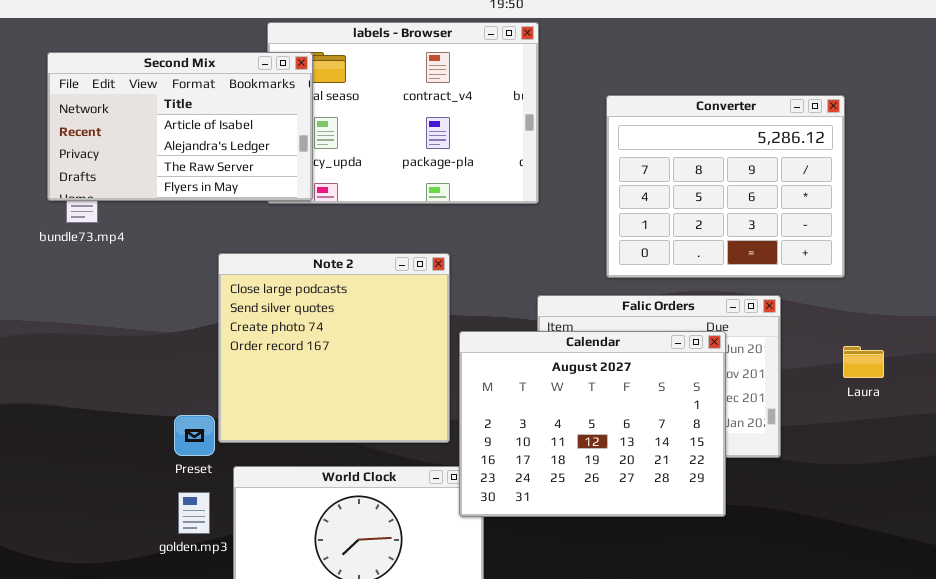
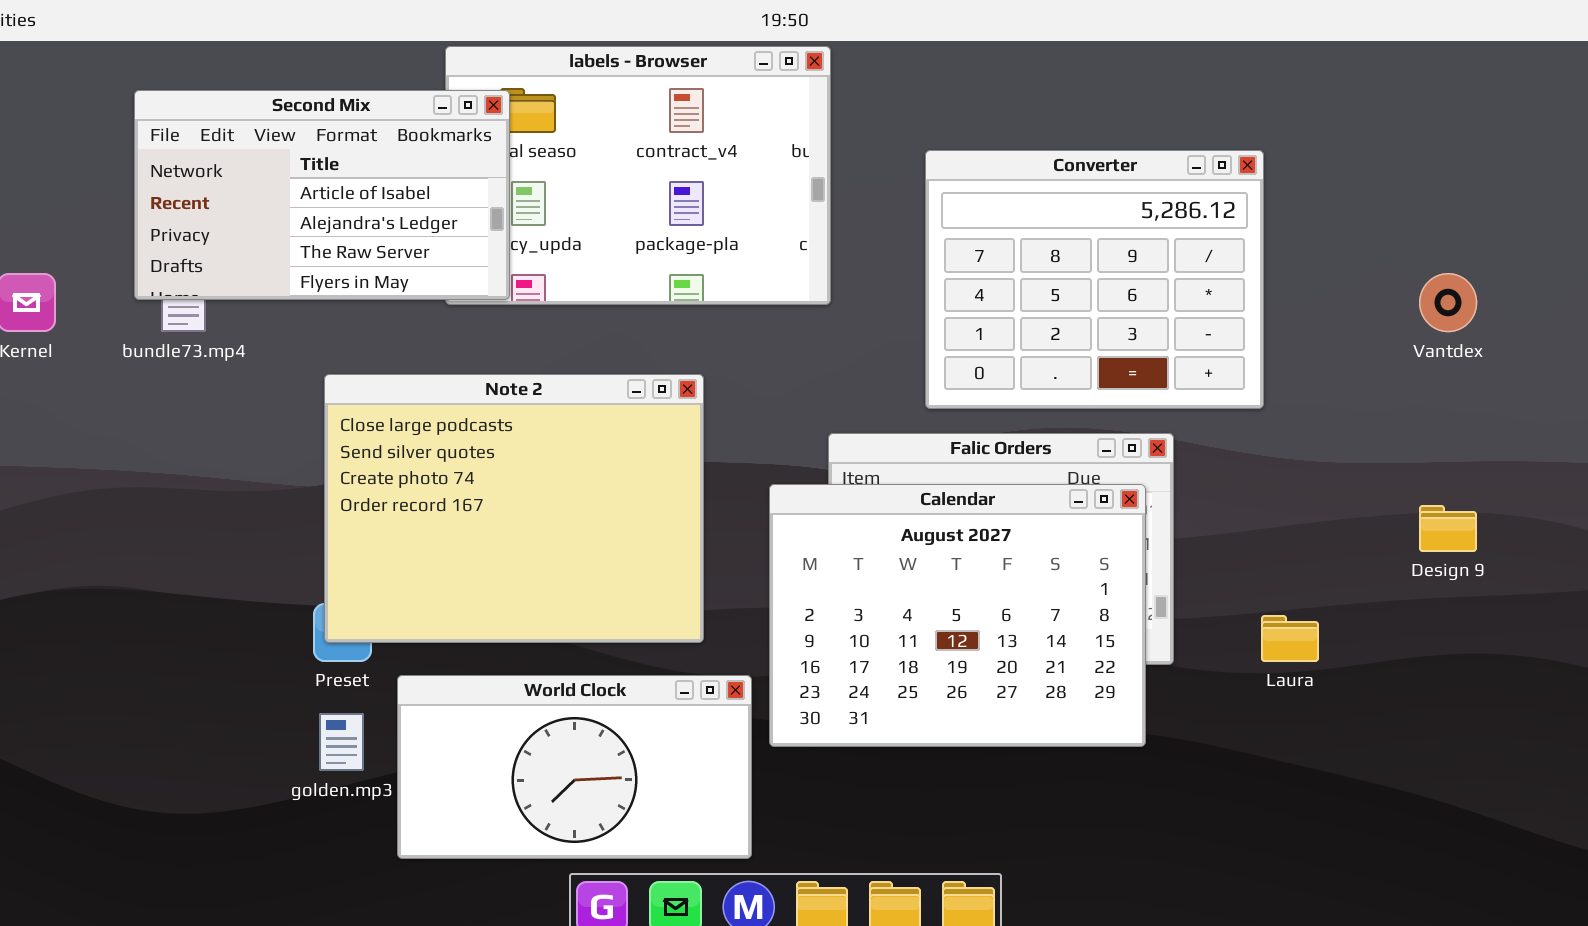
Note 2: [218,253,450,443] -> [324,374,704,643], resized
Calendar: [459,331,726,517] -> [769,484,1146,747], moved
Laura: [843,346,884,378] -> [1261,615,1319,662], moved

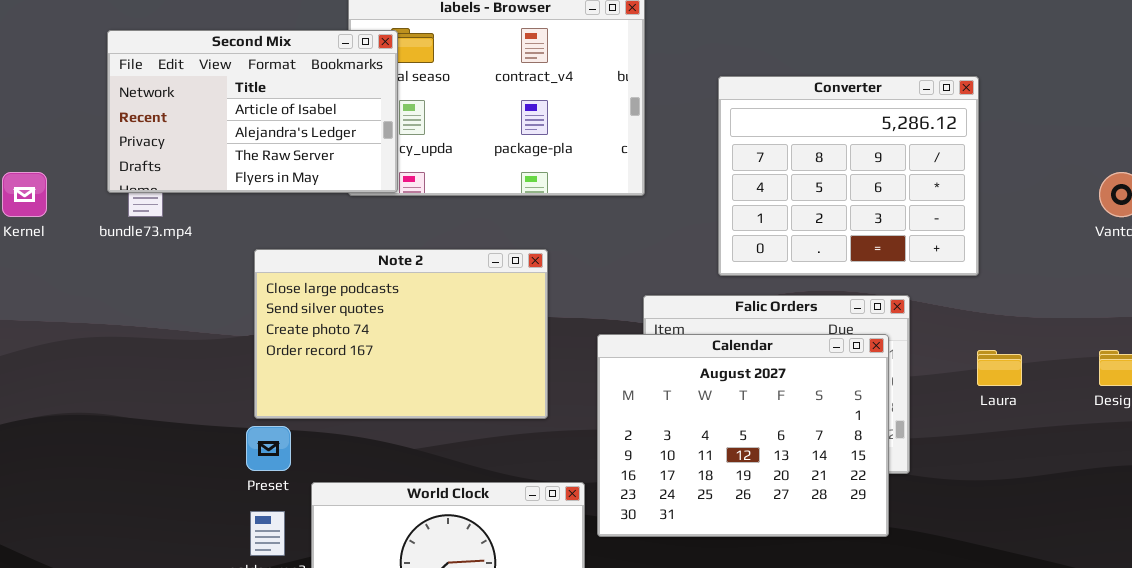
Note 2: [324,374,704,643] -> [254,249,548,419], resized
Laura: [1261,615,1319,662] -> [977,350,1022,386], moved

